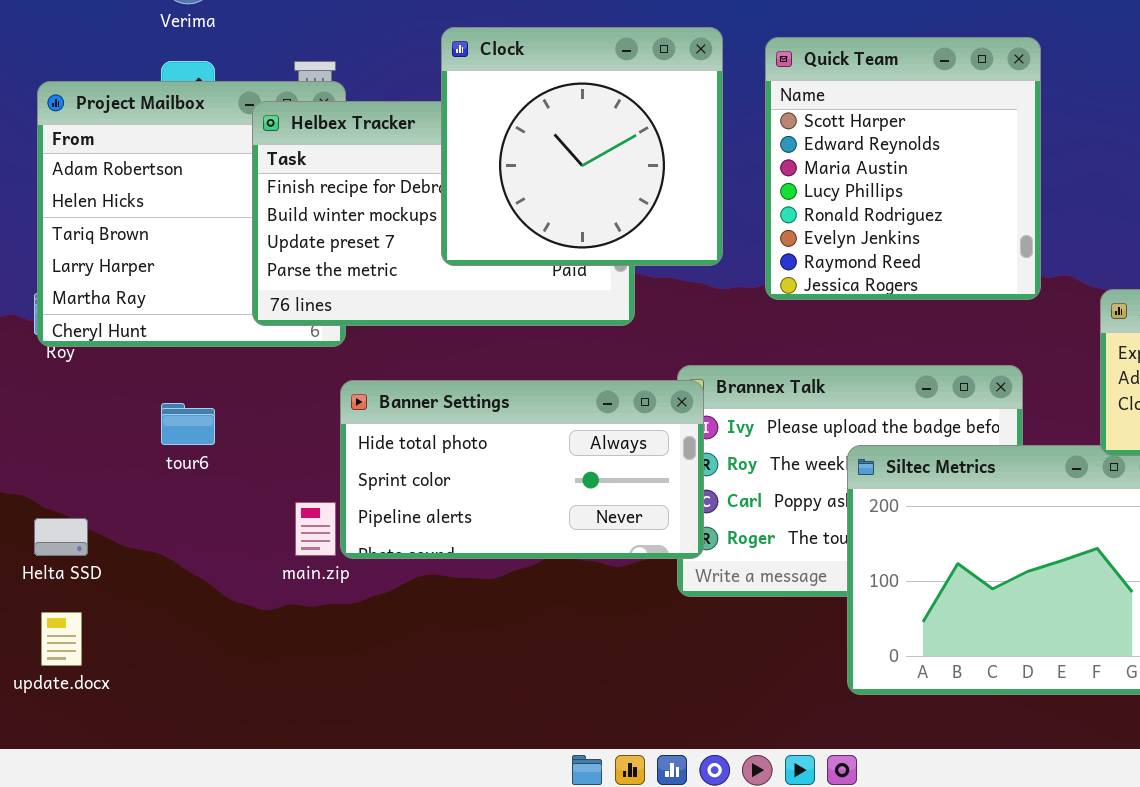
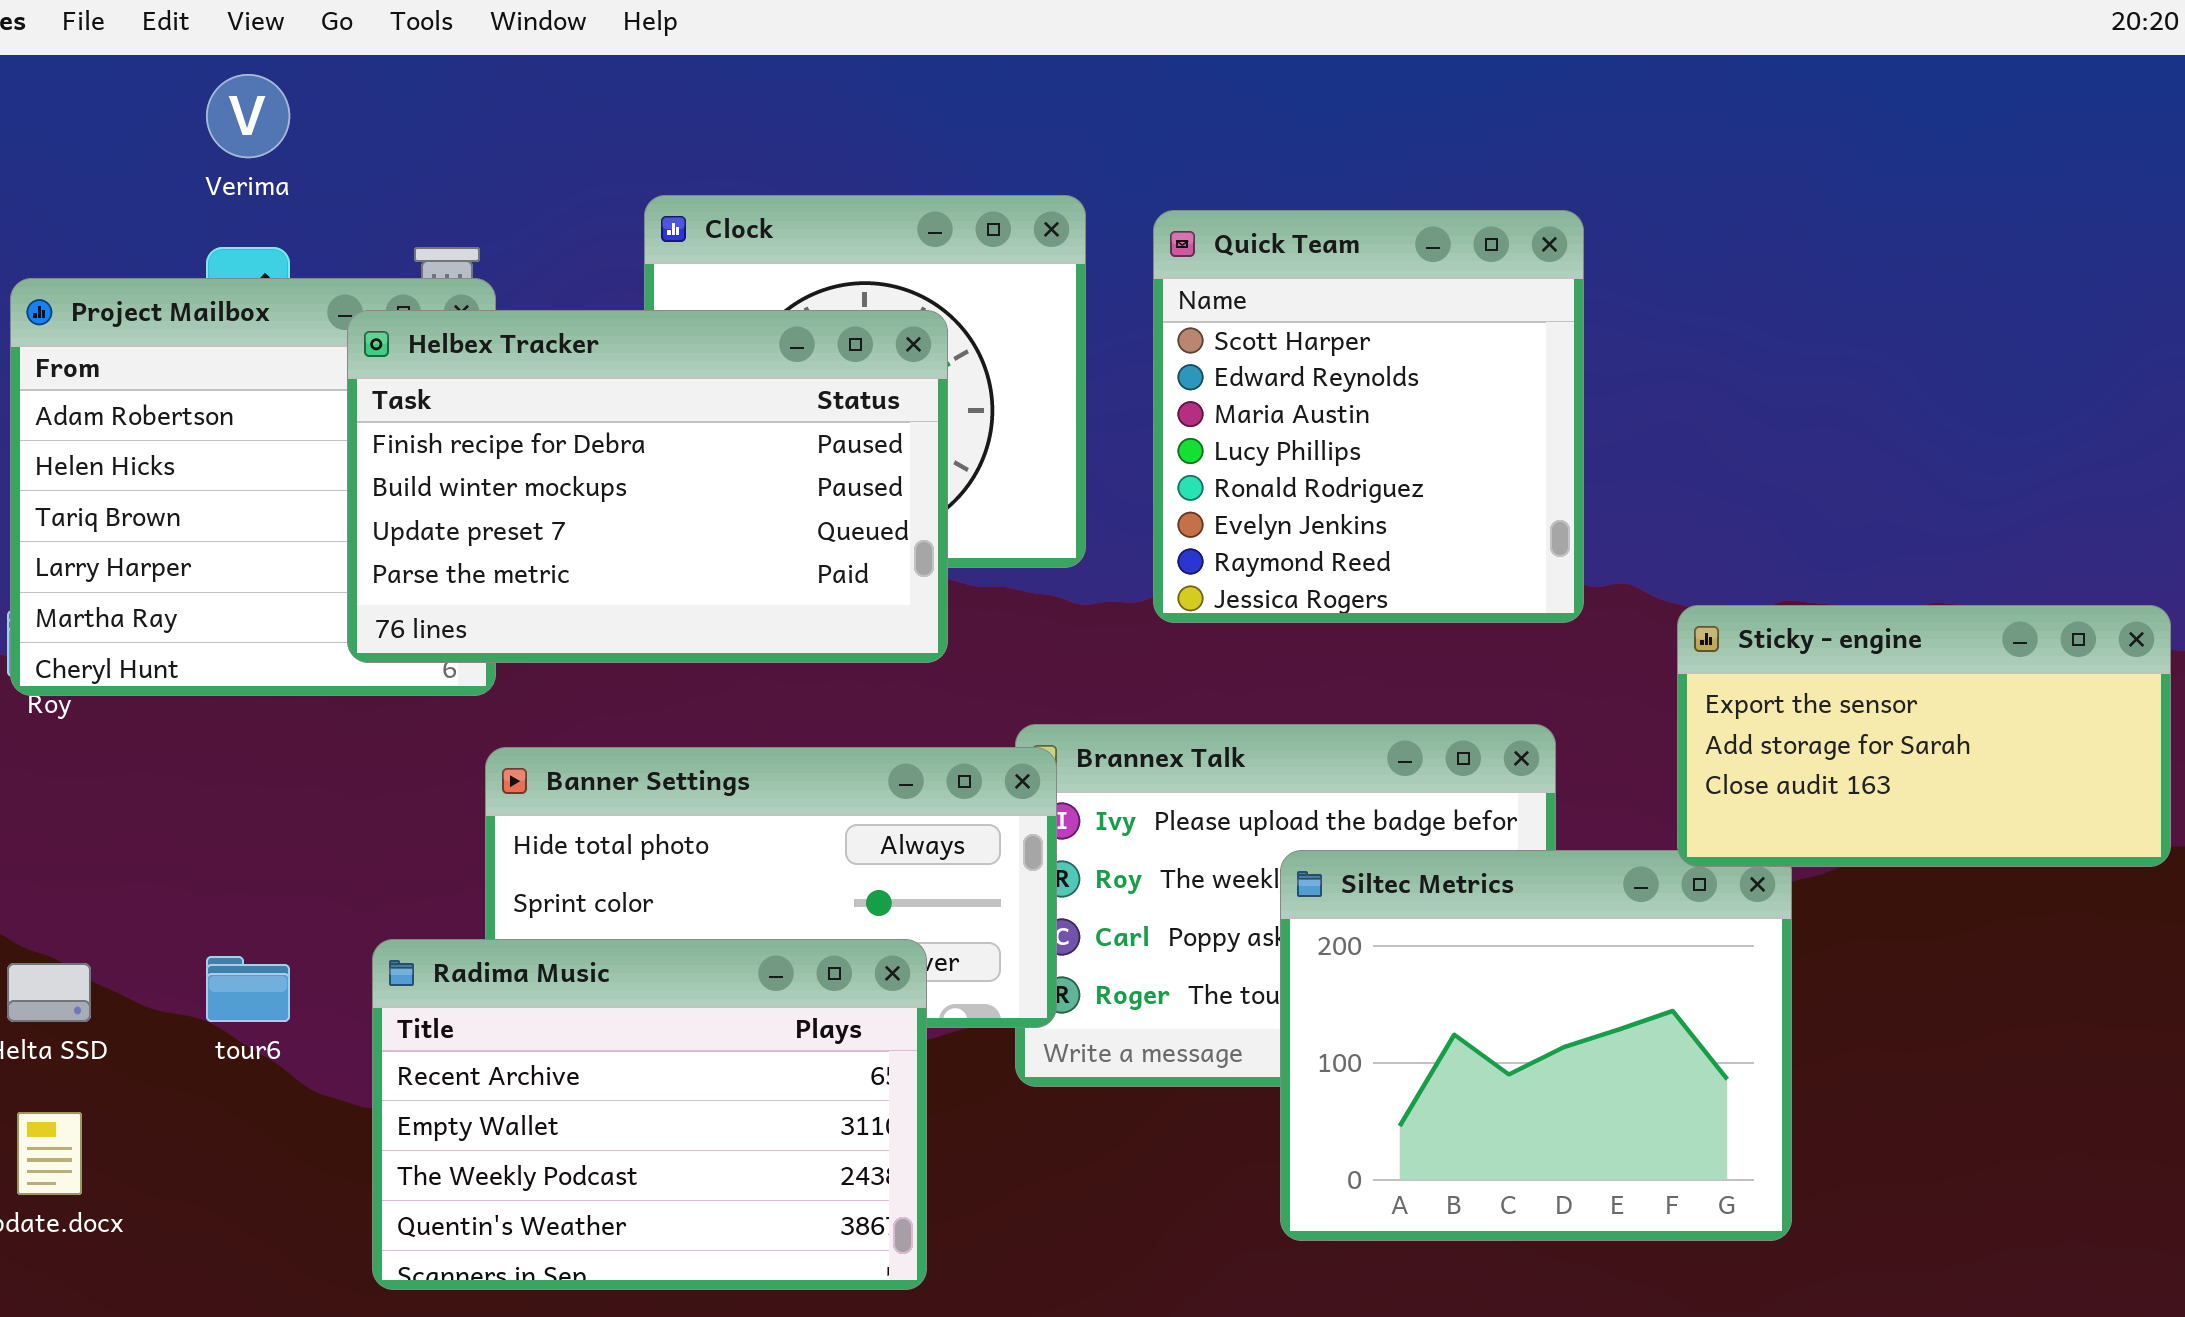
Helbex Tracker: [252,101,635,326] -> [347,310,948,663], raised
tour6: [161,403,215,445] -> [206,956,290,1022], moved
Radima Music: none -> [372,939,927,1290], opened

